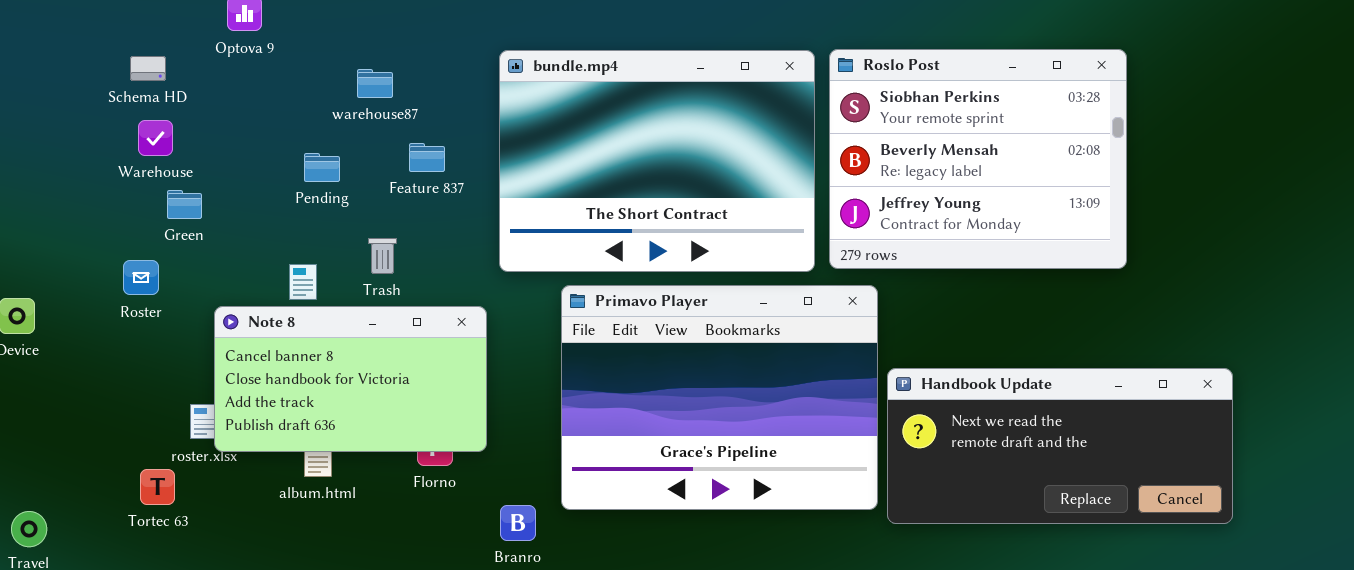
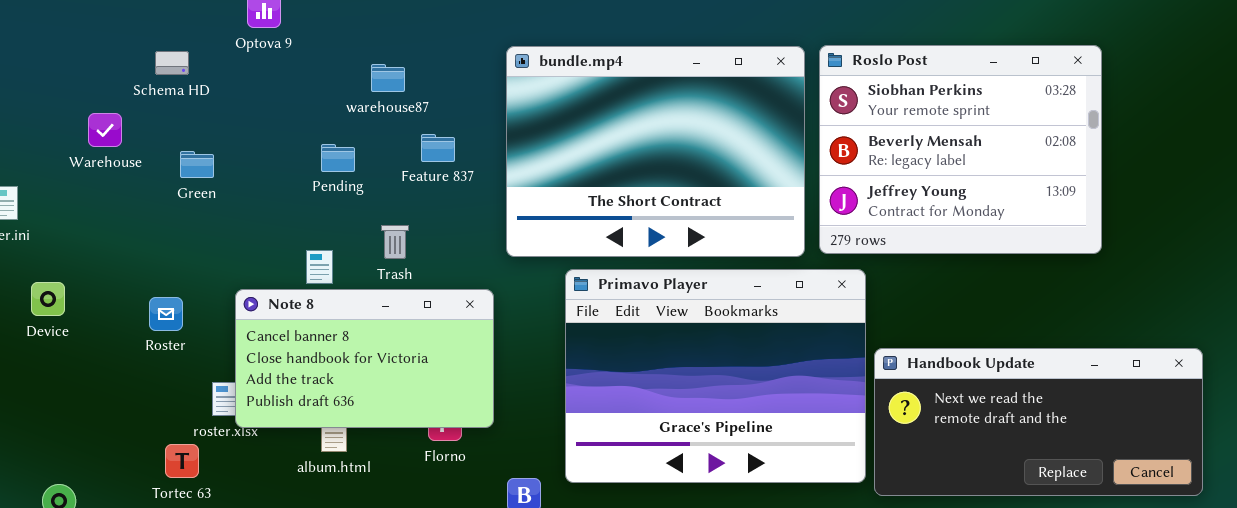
Warehouse: [138,120,173,156] -> [88,113,122,147], moved
Green: [167,190,202,219] -> [180,151,214,178], moved
Roster: [123,260,159,295] -> [149,297,183,331], moved

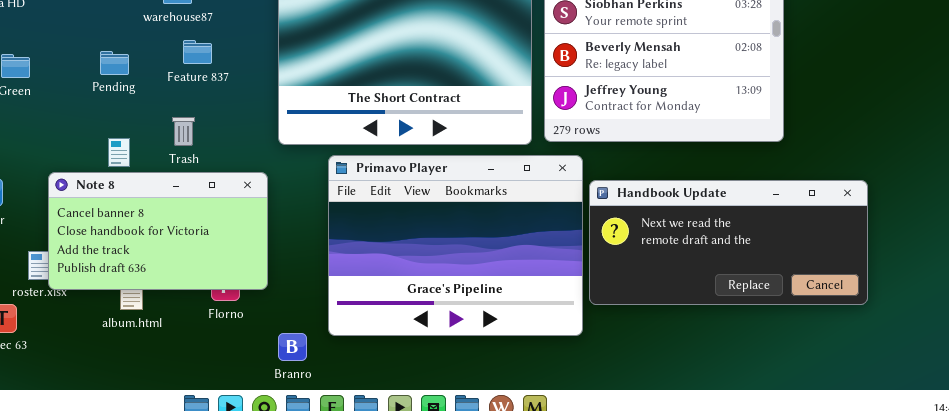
Feature 837: [421,134,455,162] -> [183,40,212,64], moved
Pending: [321,144,355,172] -> [100,51,129,75], moved
Handbook Update: [874,348,1203,496] -> [589,180,868,305], moved

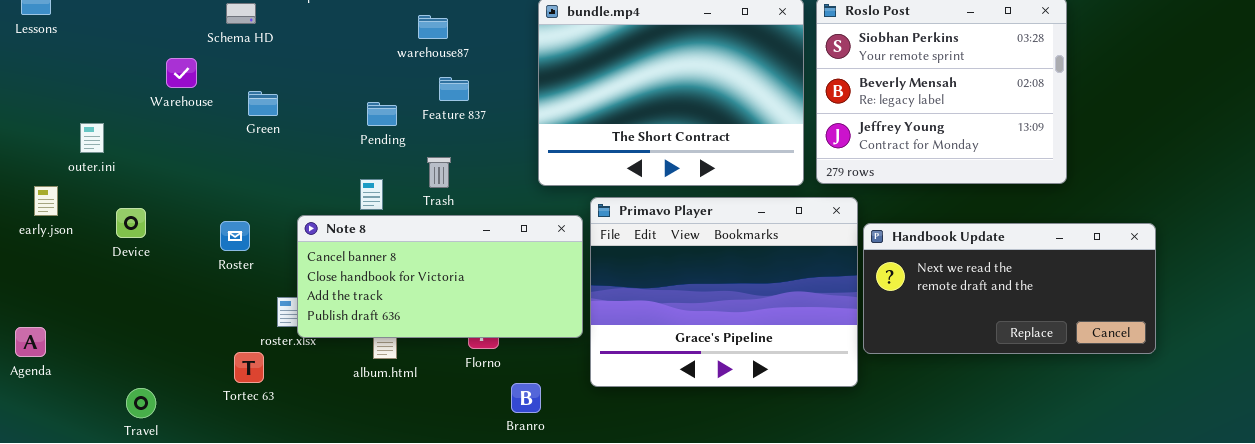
Pending: [100,51,129,75] -> [367,102,397,126], moved
Note 8: [48,172,268,290] -> [297,215,583,338], resized
Branro: [278,333,307,361] -> [511,383,541,413], moved

